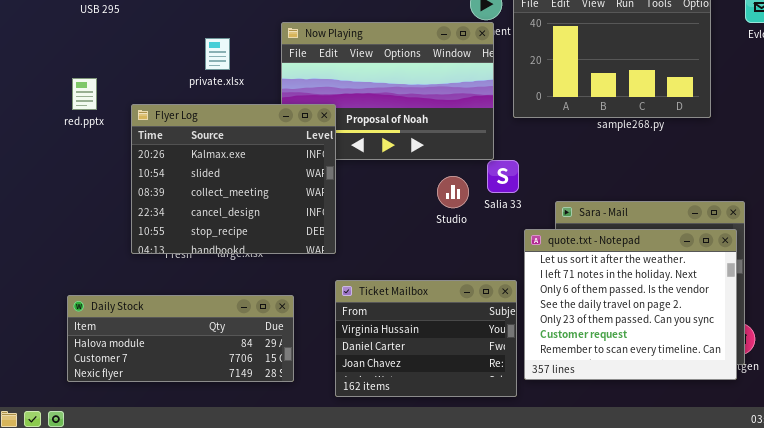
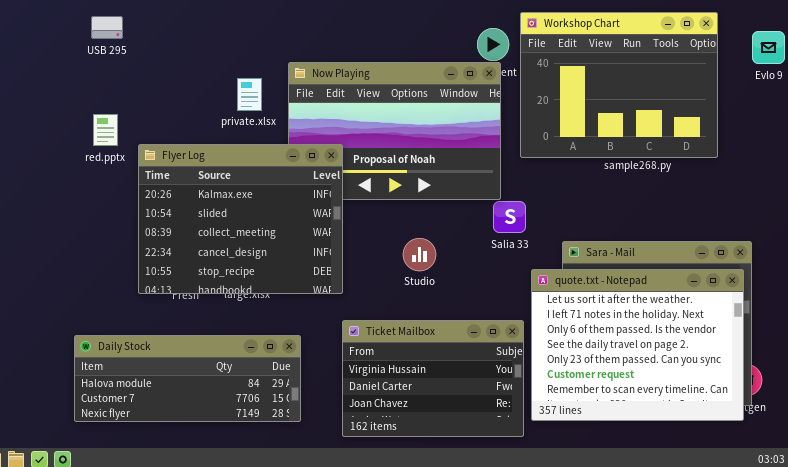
private.xlsx: [205,38,230,70] -> [237,78,262,111], moved
red.pptx: [72,78,97,110] -> [93,114,118,146], moved
Studio: [437,176,469,208] -> [403,238,436,271], moved

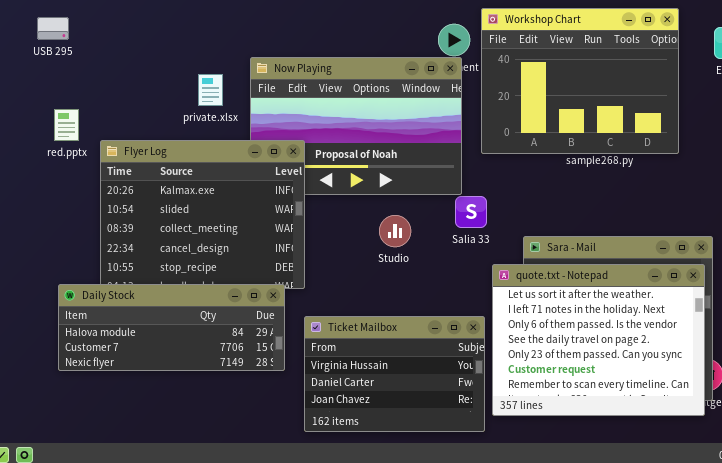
USB 295: [91,16,123,39] -> [37,17,69,40], moved
Studio: [403,238,436,271] -> [379,215,411,247], moved
Daily Stock: [74,335,301,422] -> [58,284,285,371], moved

